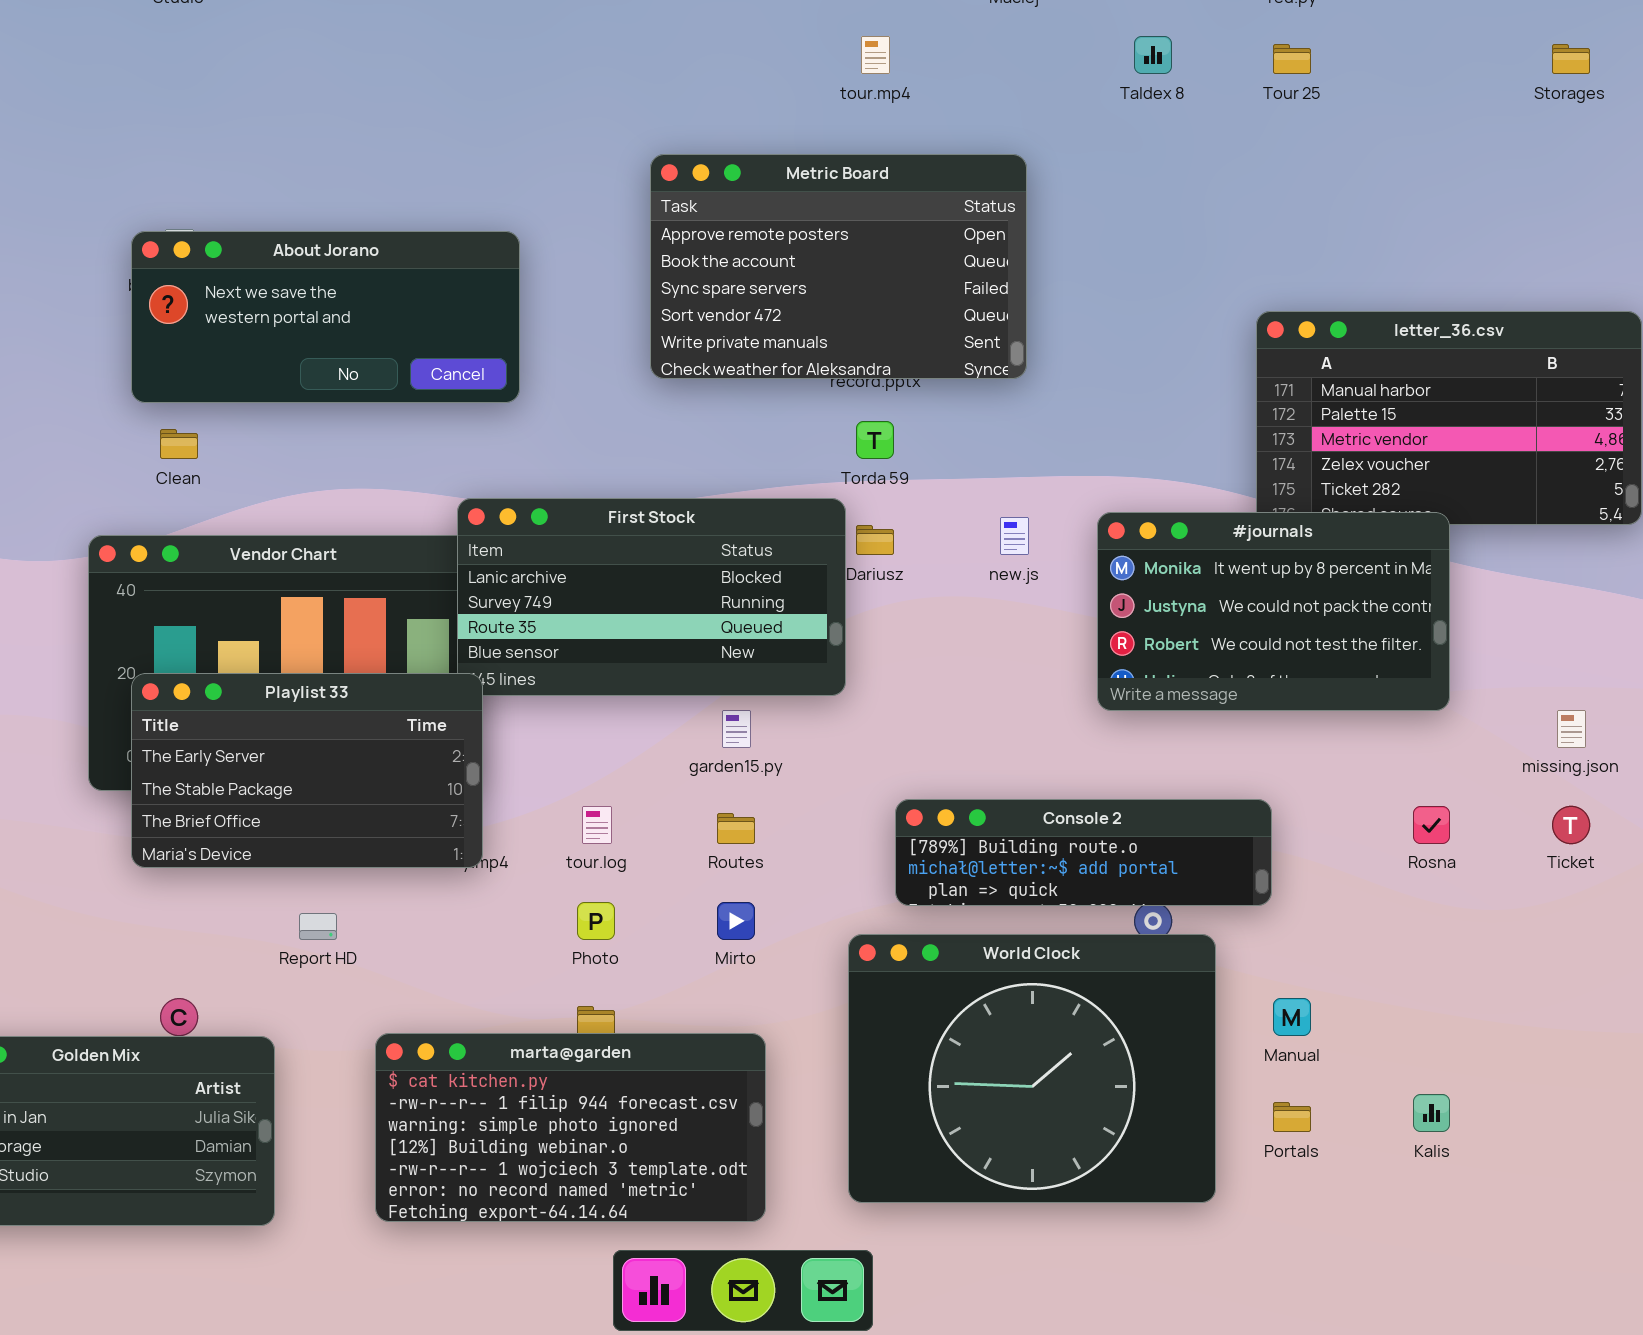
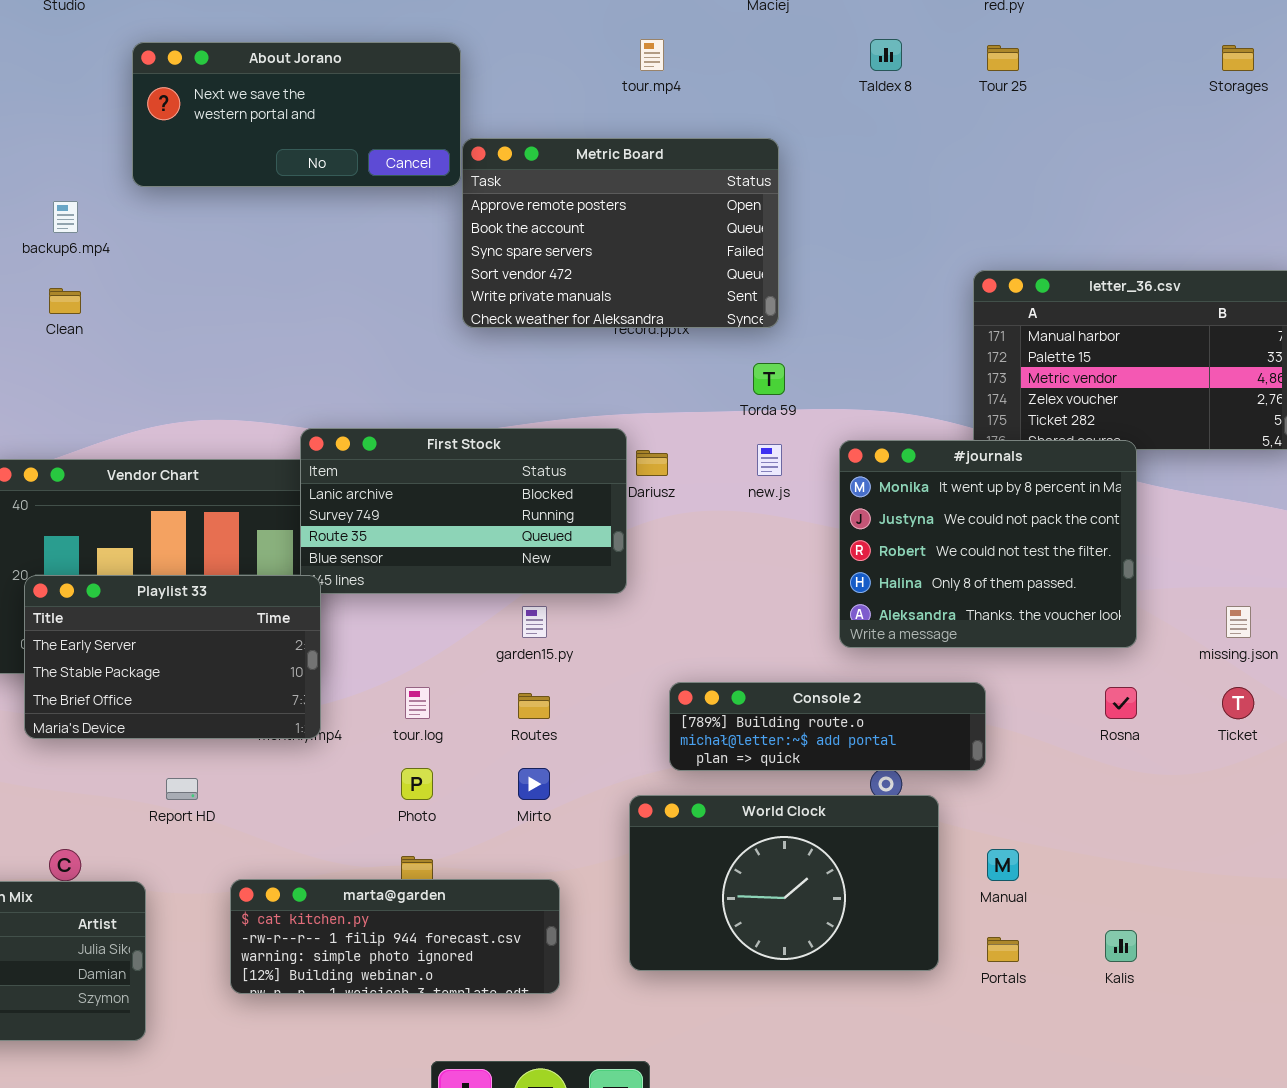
About Jorano: [131,231,520,403] -> [132,42,461,187], moved
Torda 59: [856,421,894,459] -> [753,363,785,395], moved
Clean: [160,429,198,459] -> [49,288,81,314], moved
#journals: [1097,512,1450,711] -> [839,440,1137,648], resized
World Clock: [848,934,1216,1203] -> [629,795,939,971], resized
marta@garden: [375,1033,766,1222] -> [230,879,560,994], resized

